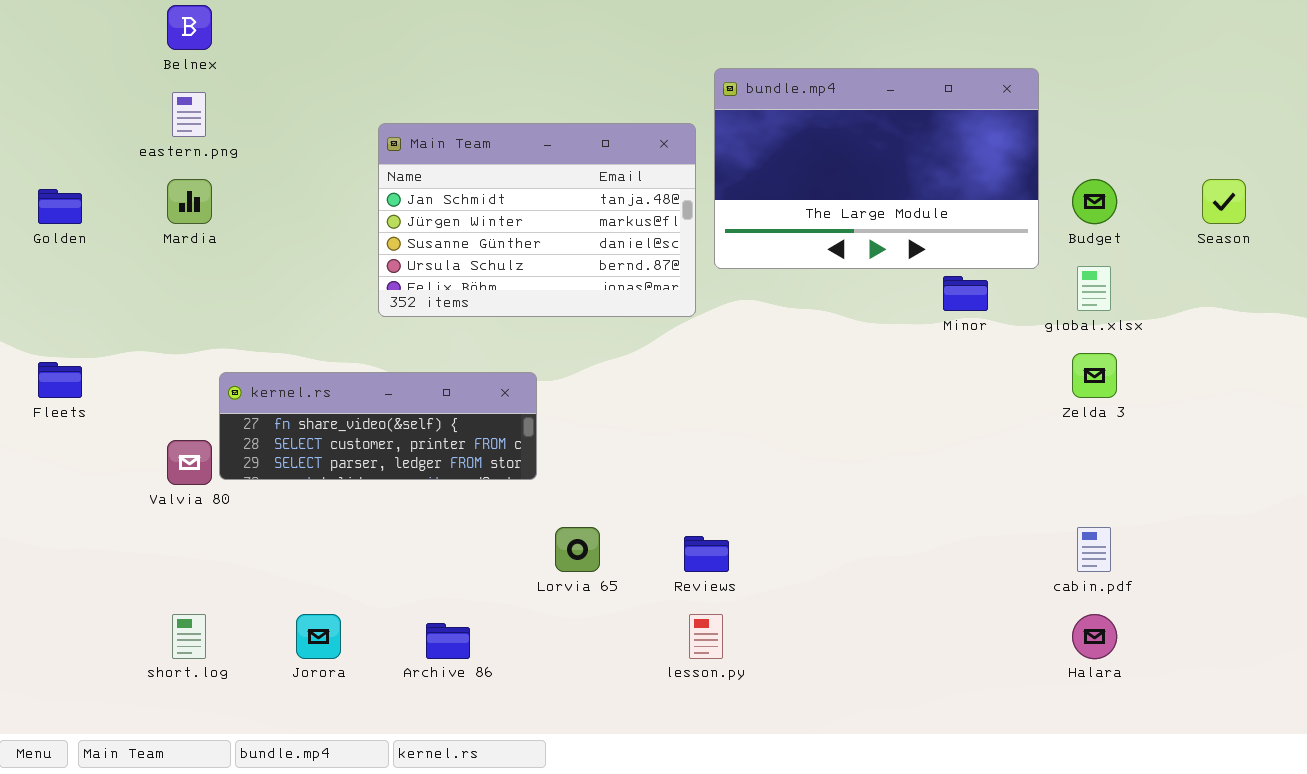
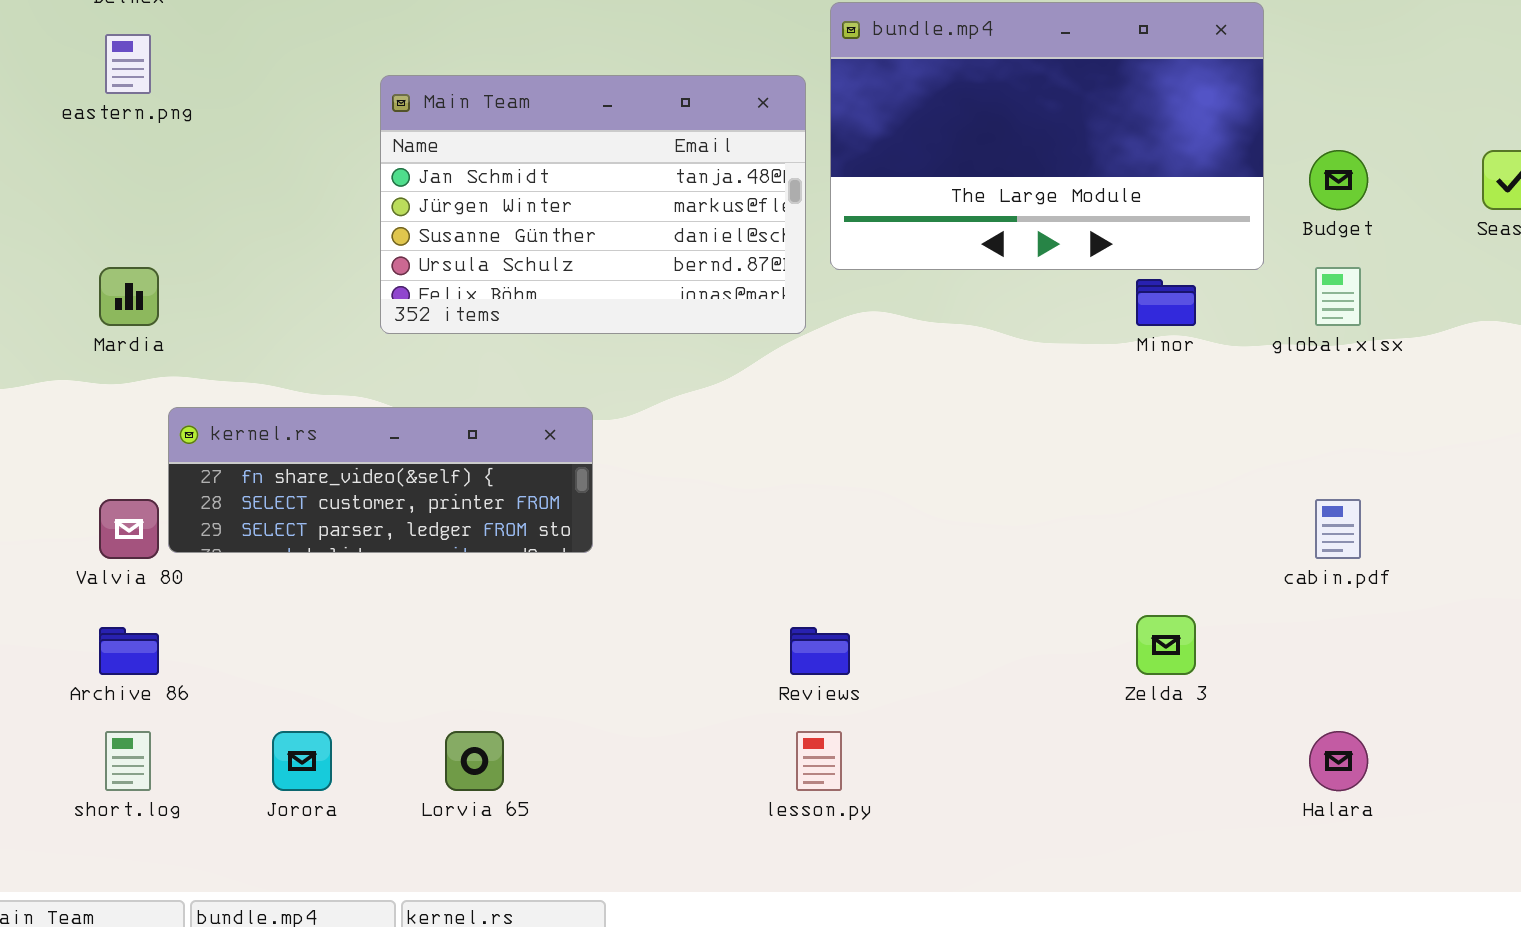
Mardia: [167,179,212,224] -> [99,267,159,326], moved
Zelda 3: [1072,353,1117,398] -> [1136,615,1196,675], moved
Lorvia 65: [555,527,600,572] -> [445,731,504,791], moved
cabin.pdf: [1077,527,1111,572] -> [1315,499,1361,559], moved
Archive 86: [426,623,470,659] -> [99,627,159,675], moved

